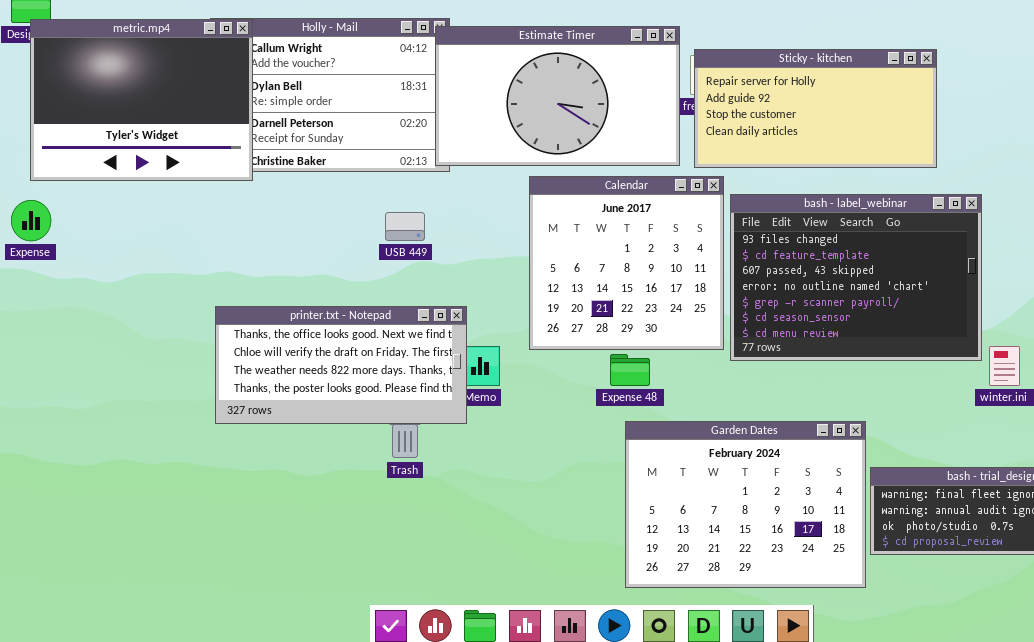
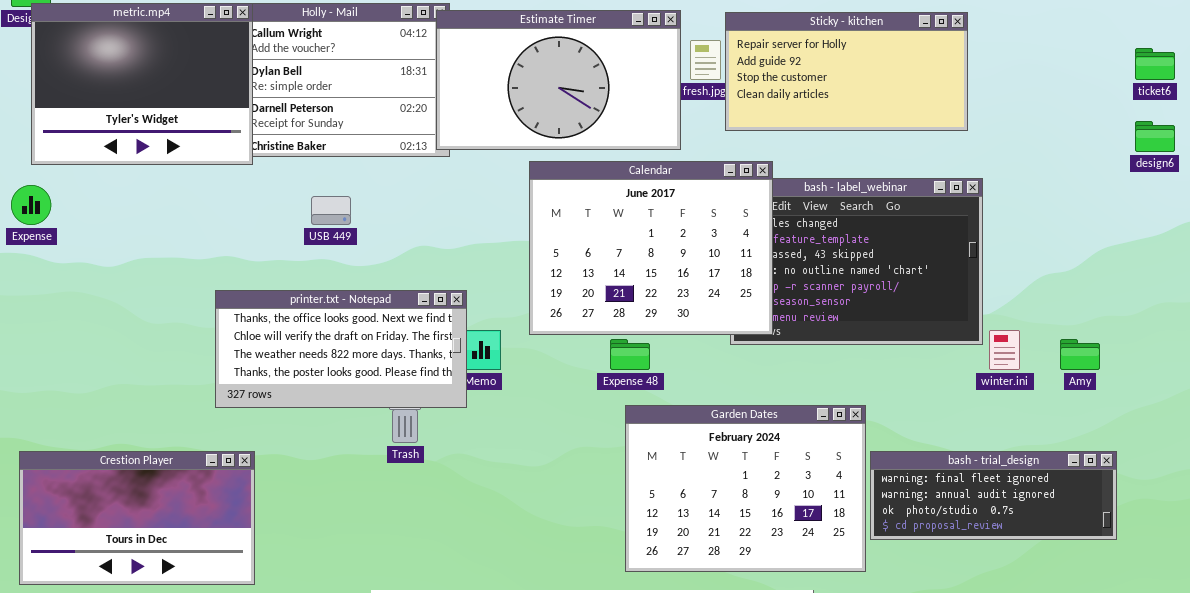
Sticky - kitchen: [694,49,937,168] -> [725,12,968,131], moved
Calendar: [529,176,724,350] -> [529,161,773,335], resized
USB 449: [385,212,425,241] -> [311,196,351,225], moved
Crestion Player: none -> [19,451,255,585], opened

